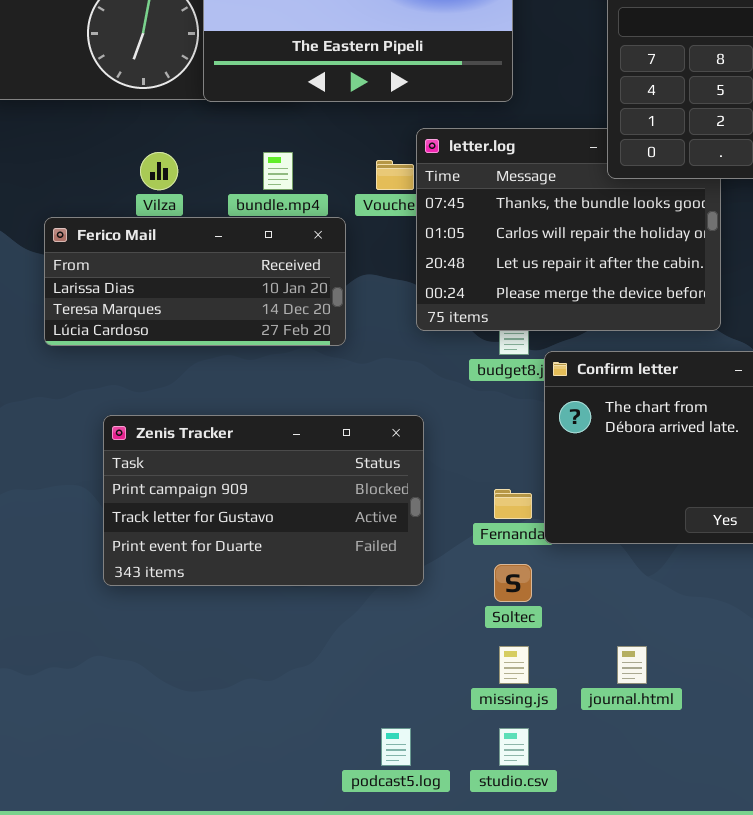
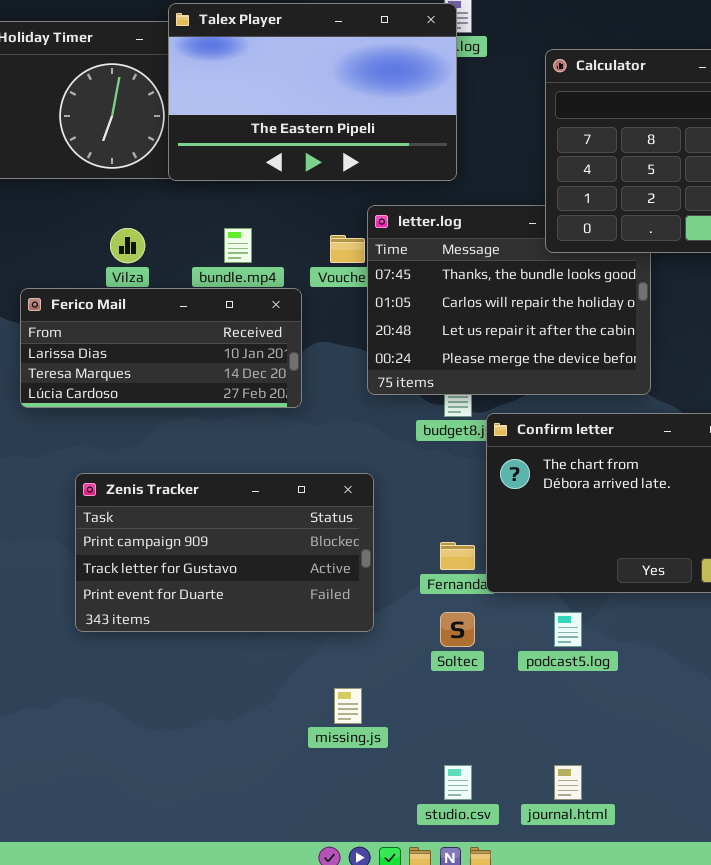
missing.js: [499,646,529,684] -> [334,688,362,724], moved
journal.html: [617,646,647,684] -> [554,765,582,800], moved
podcast5.log: [381,728,411,766] -> [554,612,582,647], moved

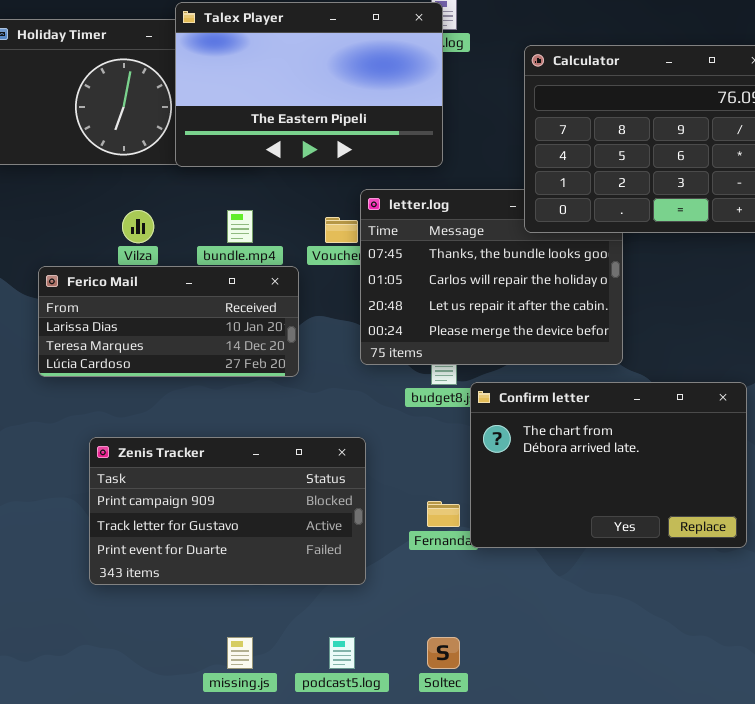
Soltec: [440,612,475,647] -> [427,637,460,669], moved
podcast5.log: [554,612,582,647] -> [329,637,355,669], moved
missing.js: [334,688,362,724] -> [227,637,253,669], moved

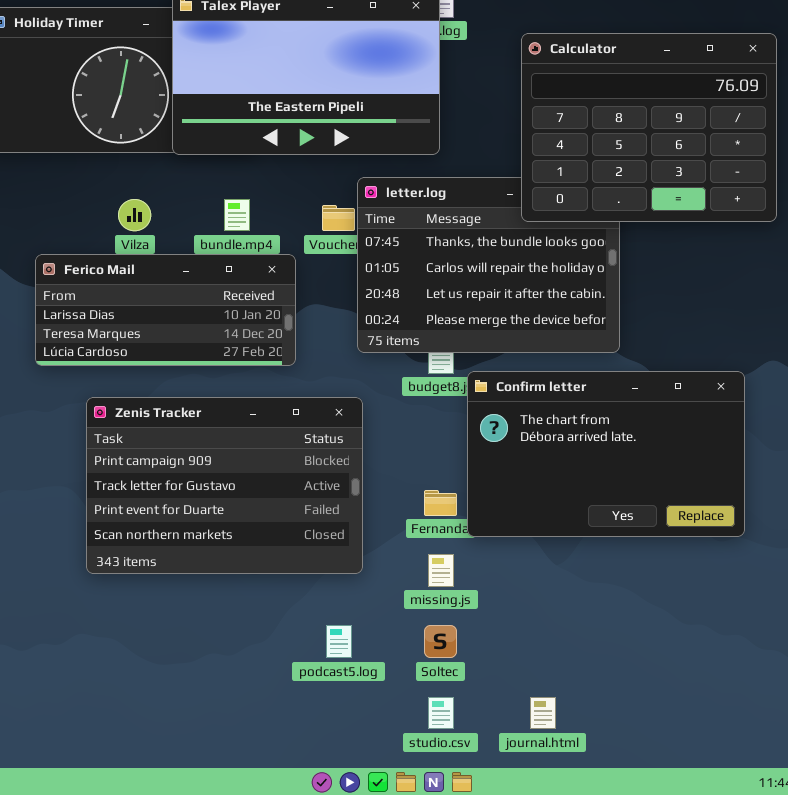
Zenis Tracker: [89,437,366,585] -> [86,397,363,574], resized
missing.js: [227,637,253,669] -> [428,554,454,587], moved

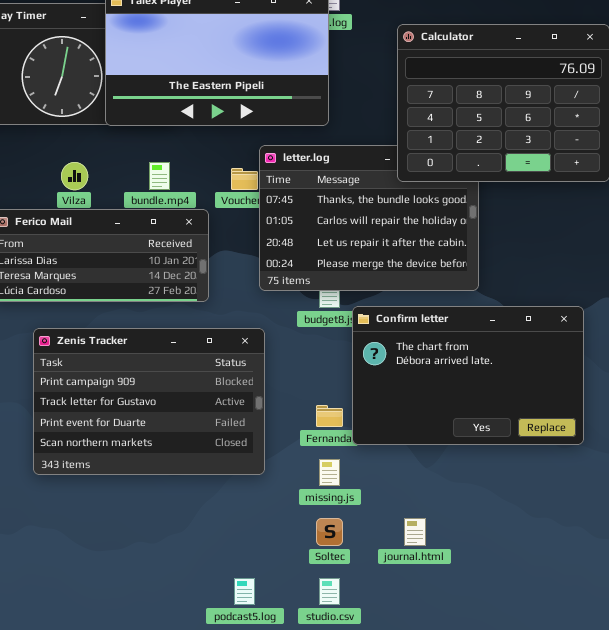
podcast5.log: [326,625,352,658] -> [234,578,255,605], moved
journal.html: [530,697,556,729] -> [404,518,426,546], moved

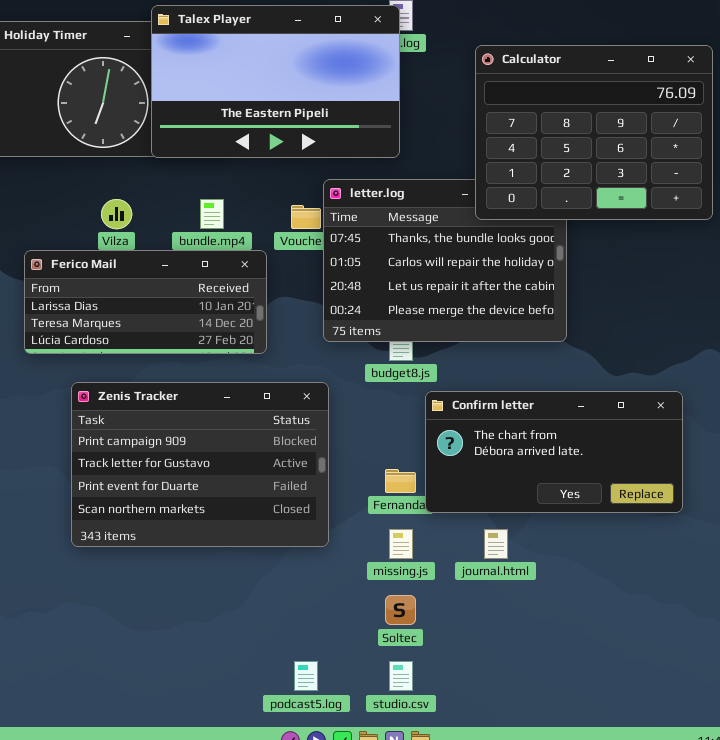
Confirm letter: [352,306,584,445] -> [425,391,683,513], resized
journal.html: [404,518,426,546] -> [484,529,508,559], moved

